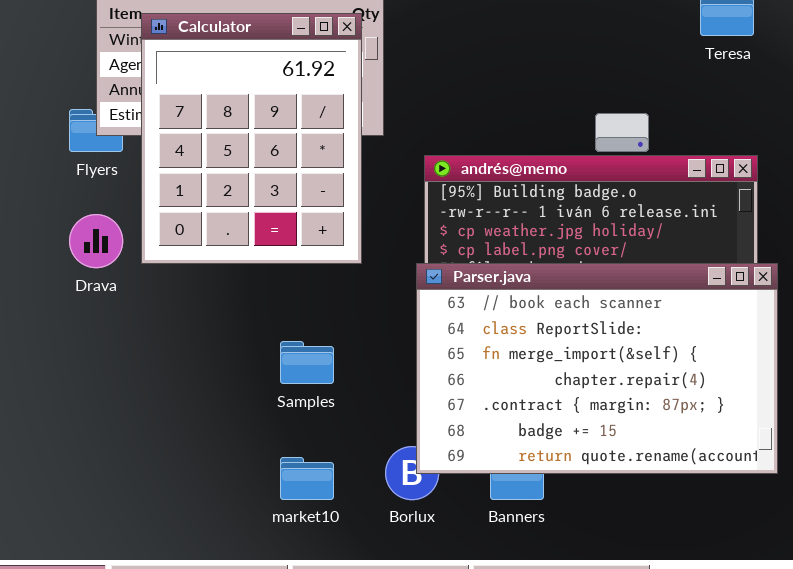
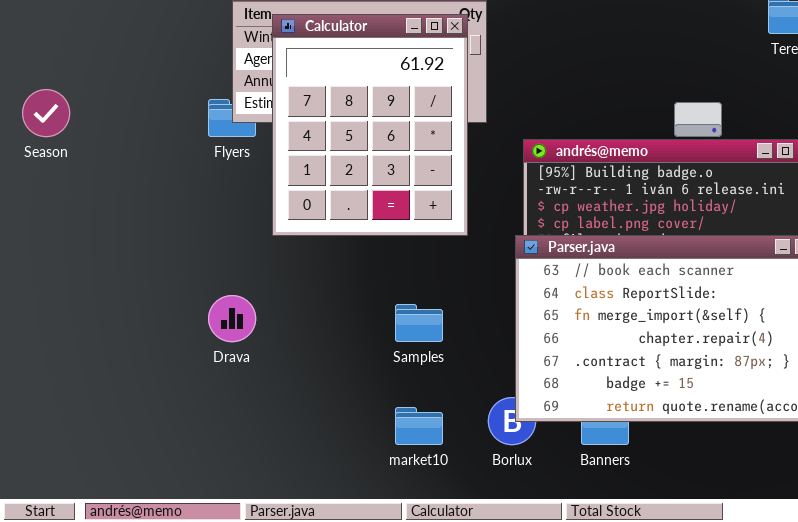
Drava: [69,214,123,268] -> [208,295,256,342], moved

